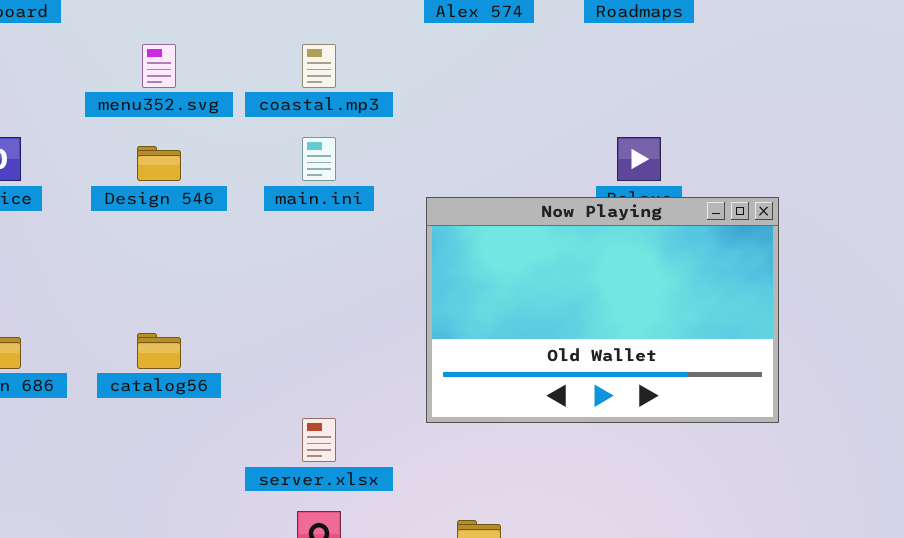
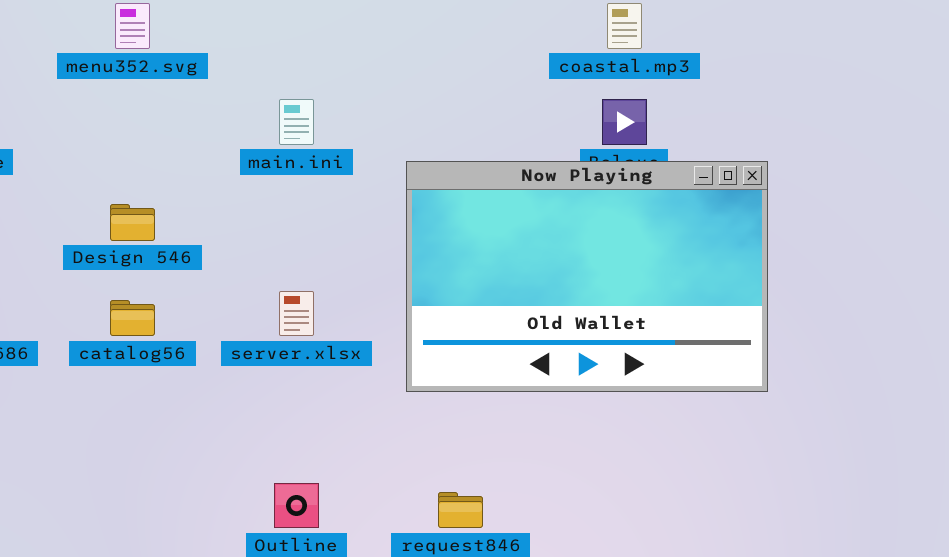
coastal.mp3: [302,44,336,88] -> [607,3,642,49], moved
Design 546: [137,146,181,181] -> [110,204,155,241], moved
server.xlsx: [302,418,336,462] -> [279,291,314,336], moved

